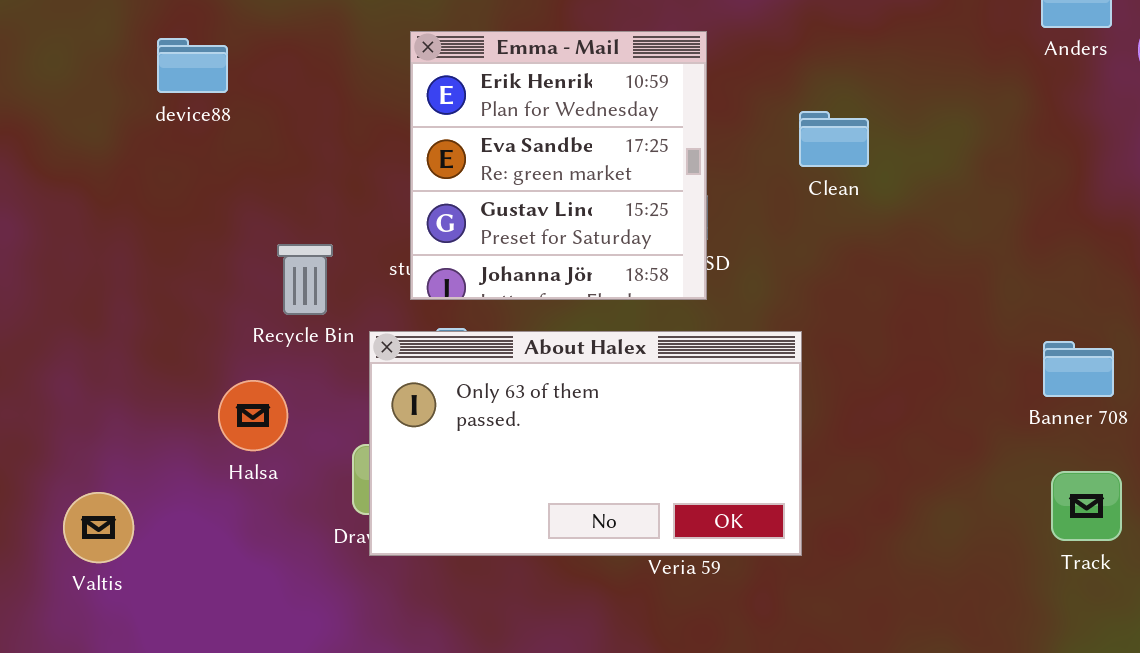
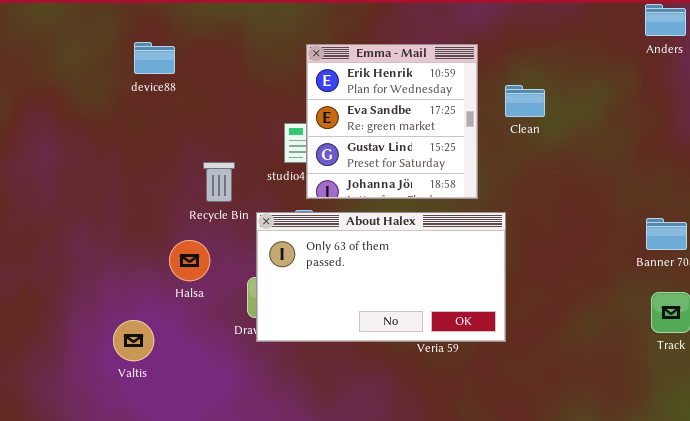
Emma - Mail: [410,31,707,300] -> [306,44,478,199], moved
Valtis: [63,492,134,563] -> [113,320,154,361], moved

